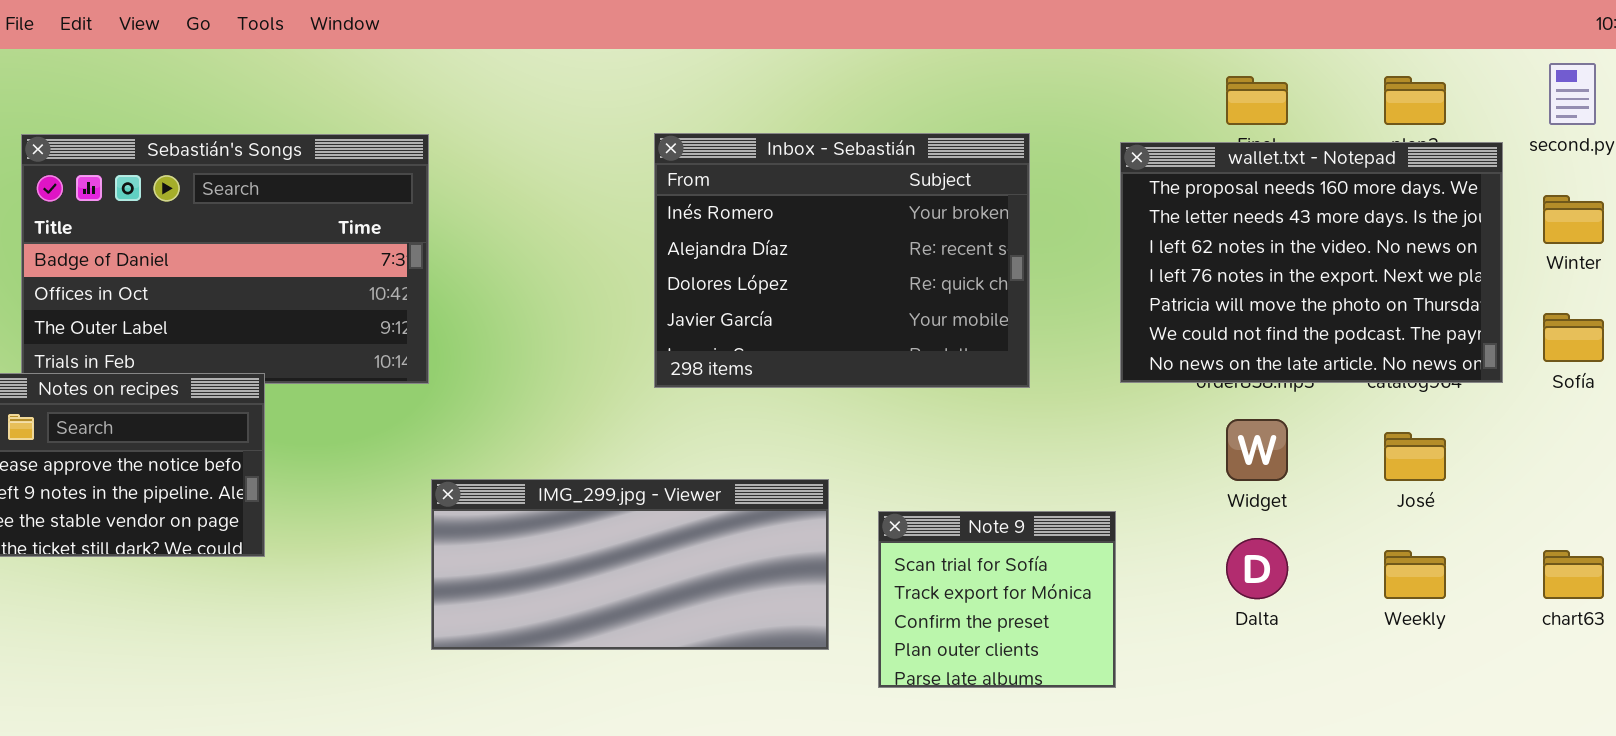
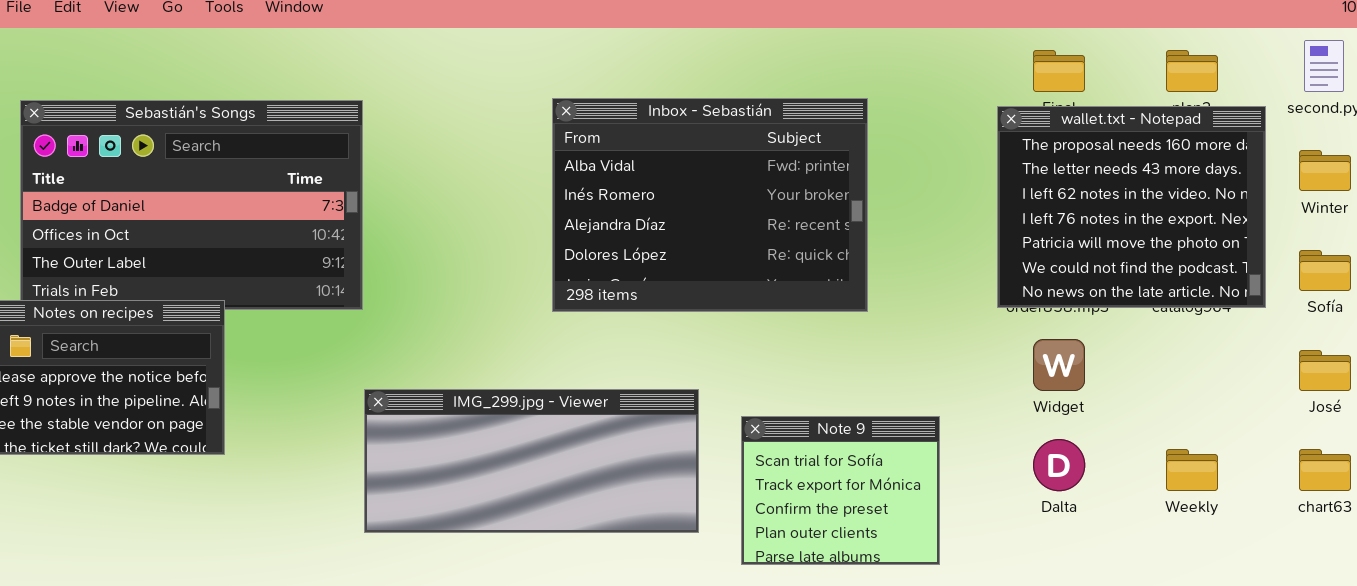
Inbox - Sebastián: [654,133,1030,388] -> [552,98,868,312], scrolled up 1 row
wallet.txt - Notepad: [1120,142,1503,383] -> [997,106,1266,308], resized
José: [1384,432,1446,481] -> [1299,350,1351,391], moved

